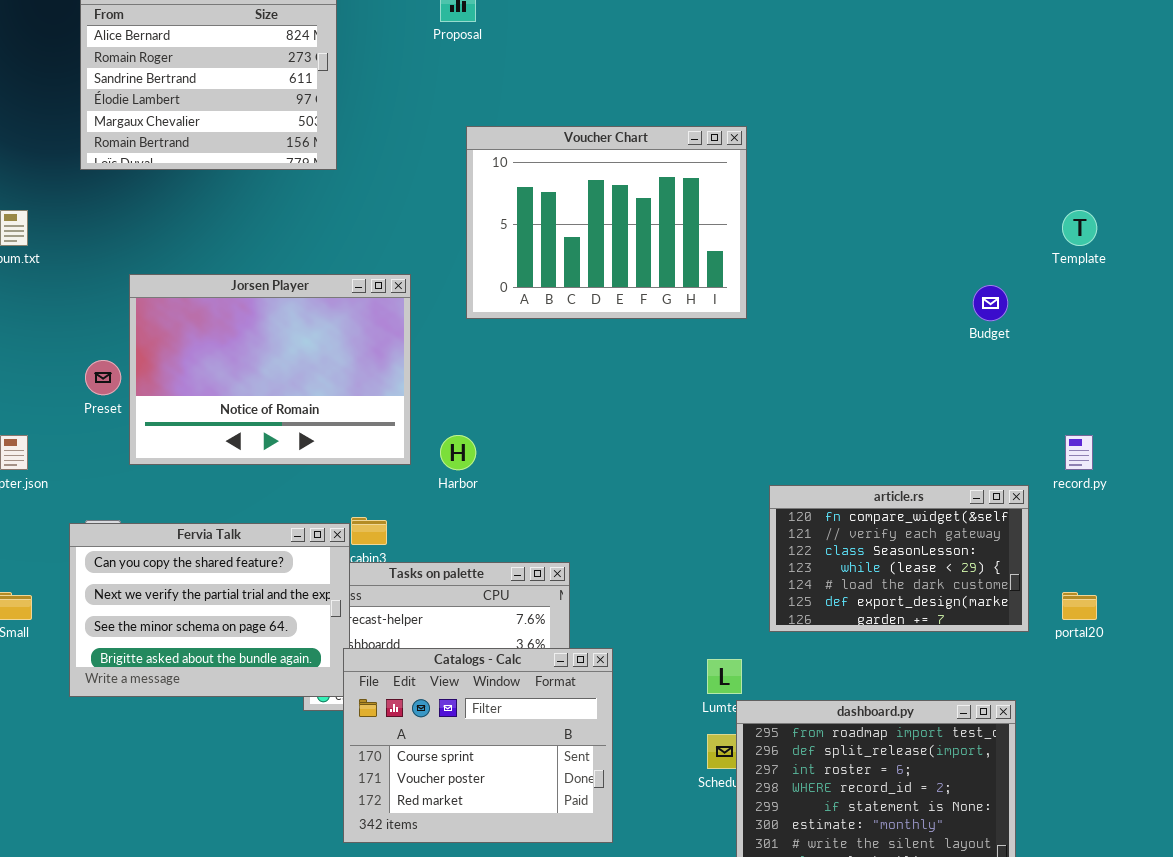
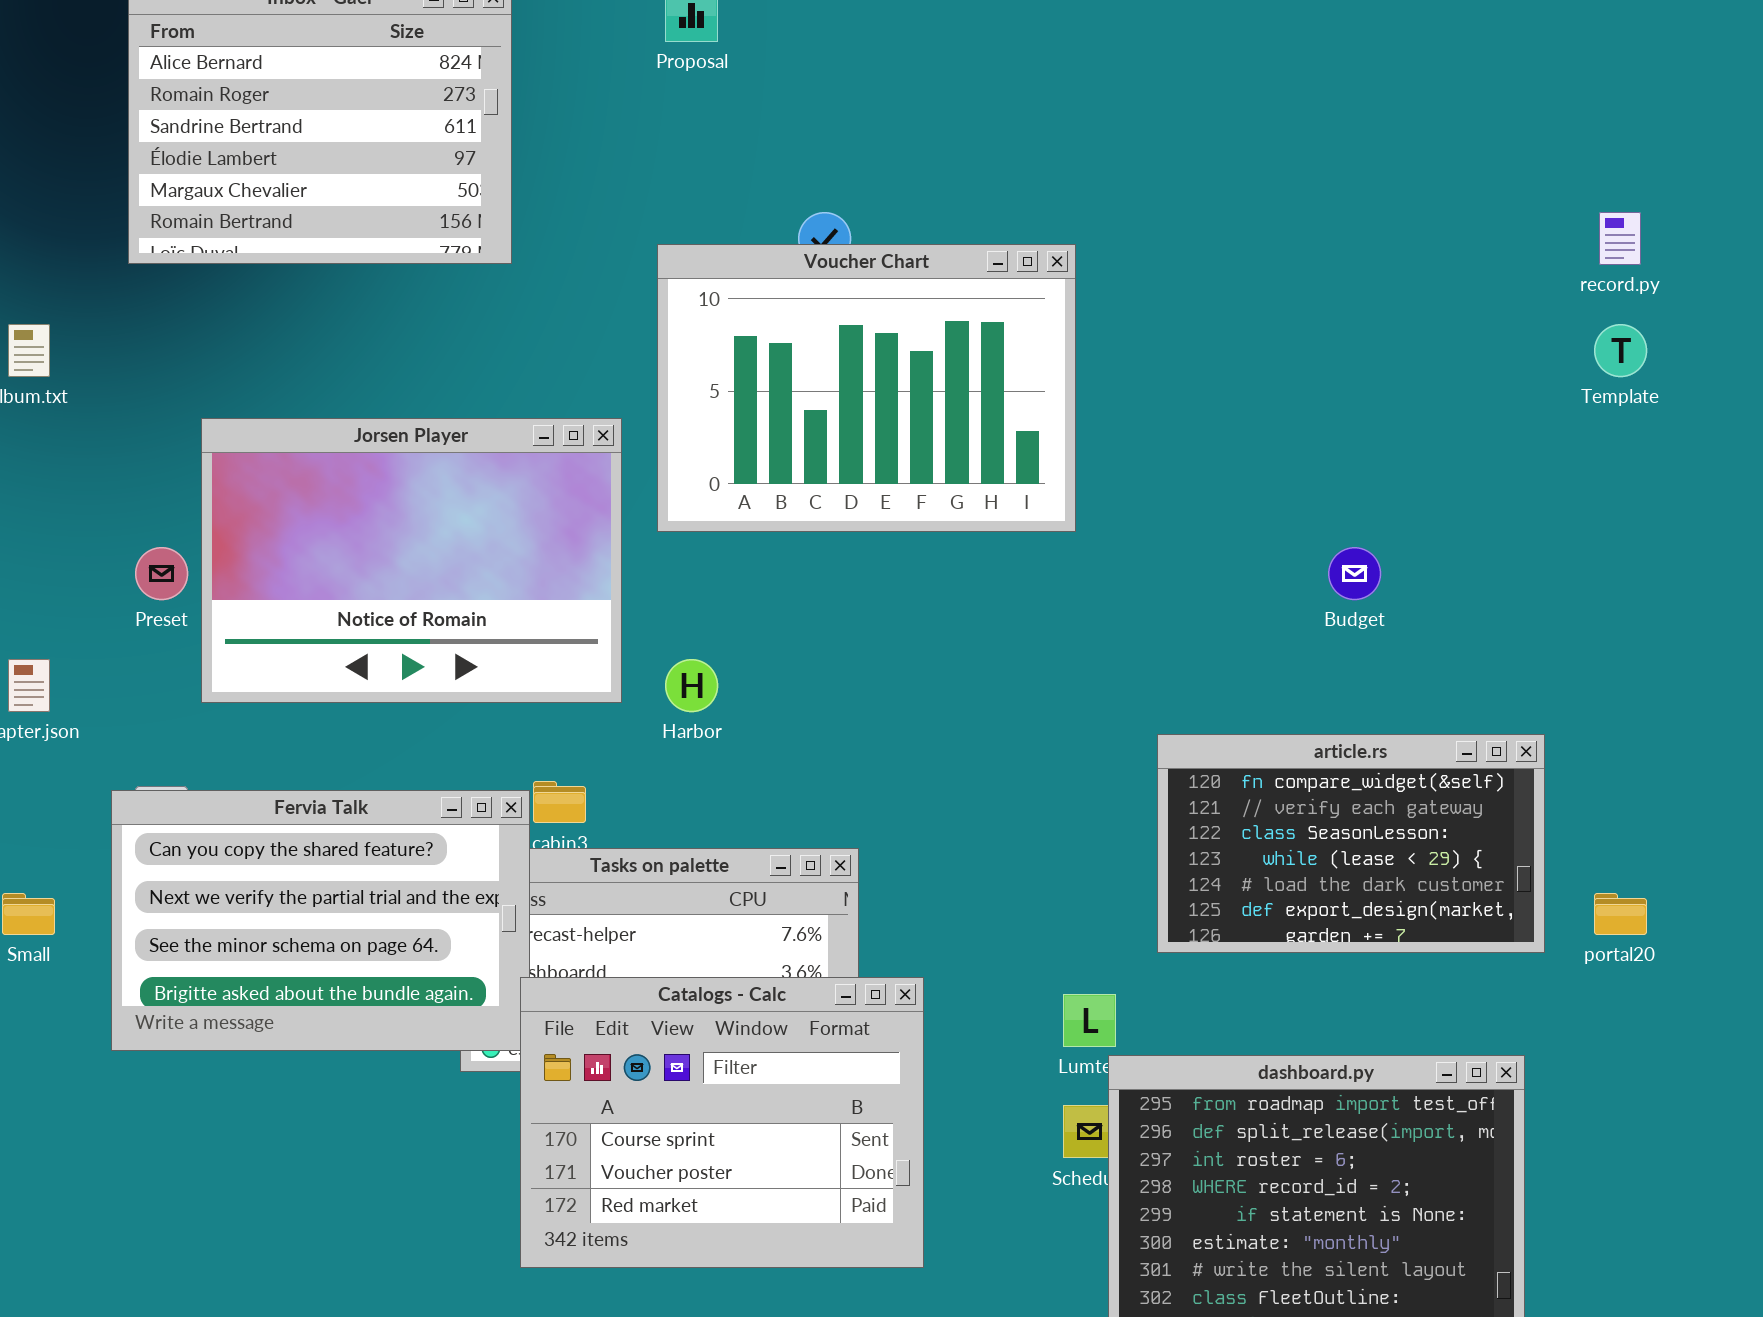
Voucher Chart: [466,126,747,319] -> [657,244,1076,532], moved
Budget: [973,285,1008,321] -> [1328,547,1381,600], moved
record.py: [1065,435,1093,470] -> [1599,212,1641,265], moved

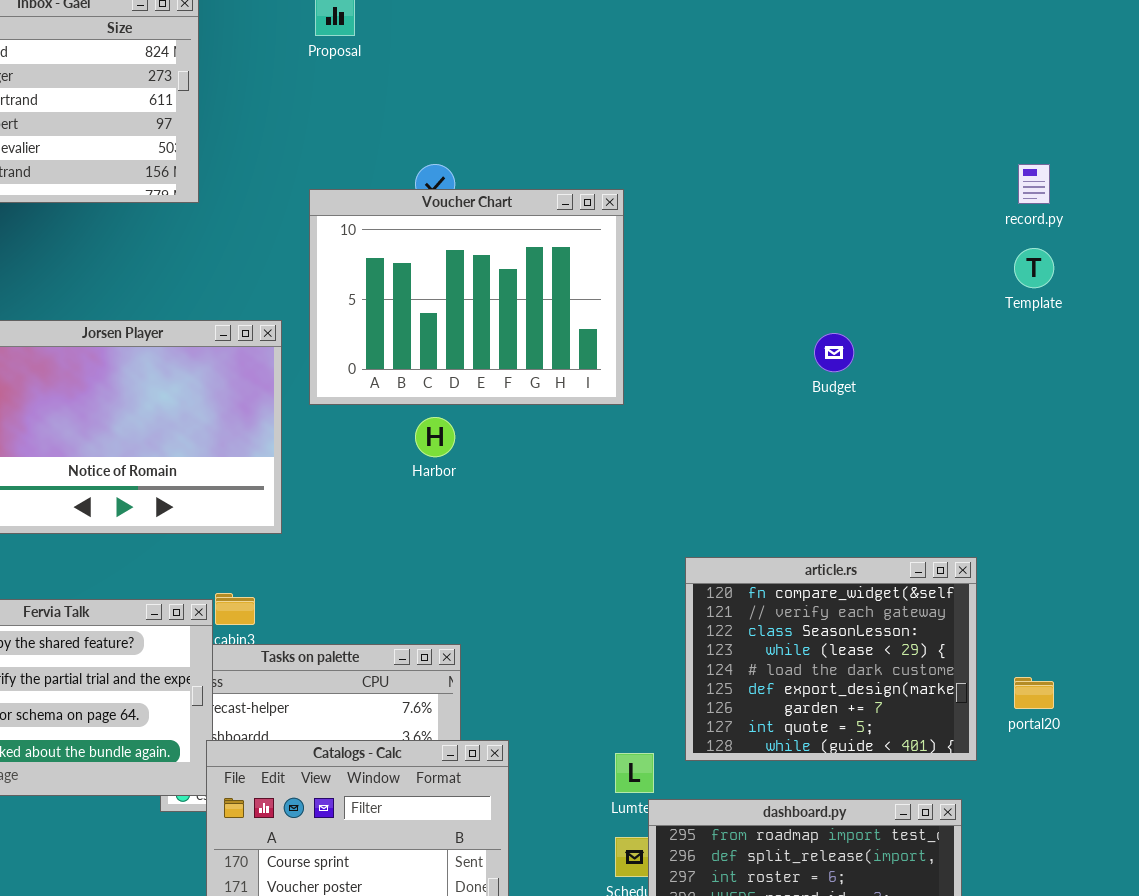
Budget: [1328,547,1381,600] -> [814,333,854,372], moved
Harbor: [665,659,718,712] -> [415,417,455,457], moved
article.rs: [1157,734,1545,953] -> [685,557,977,761], resized

